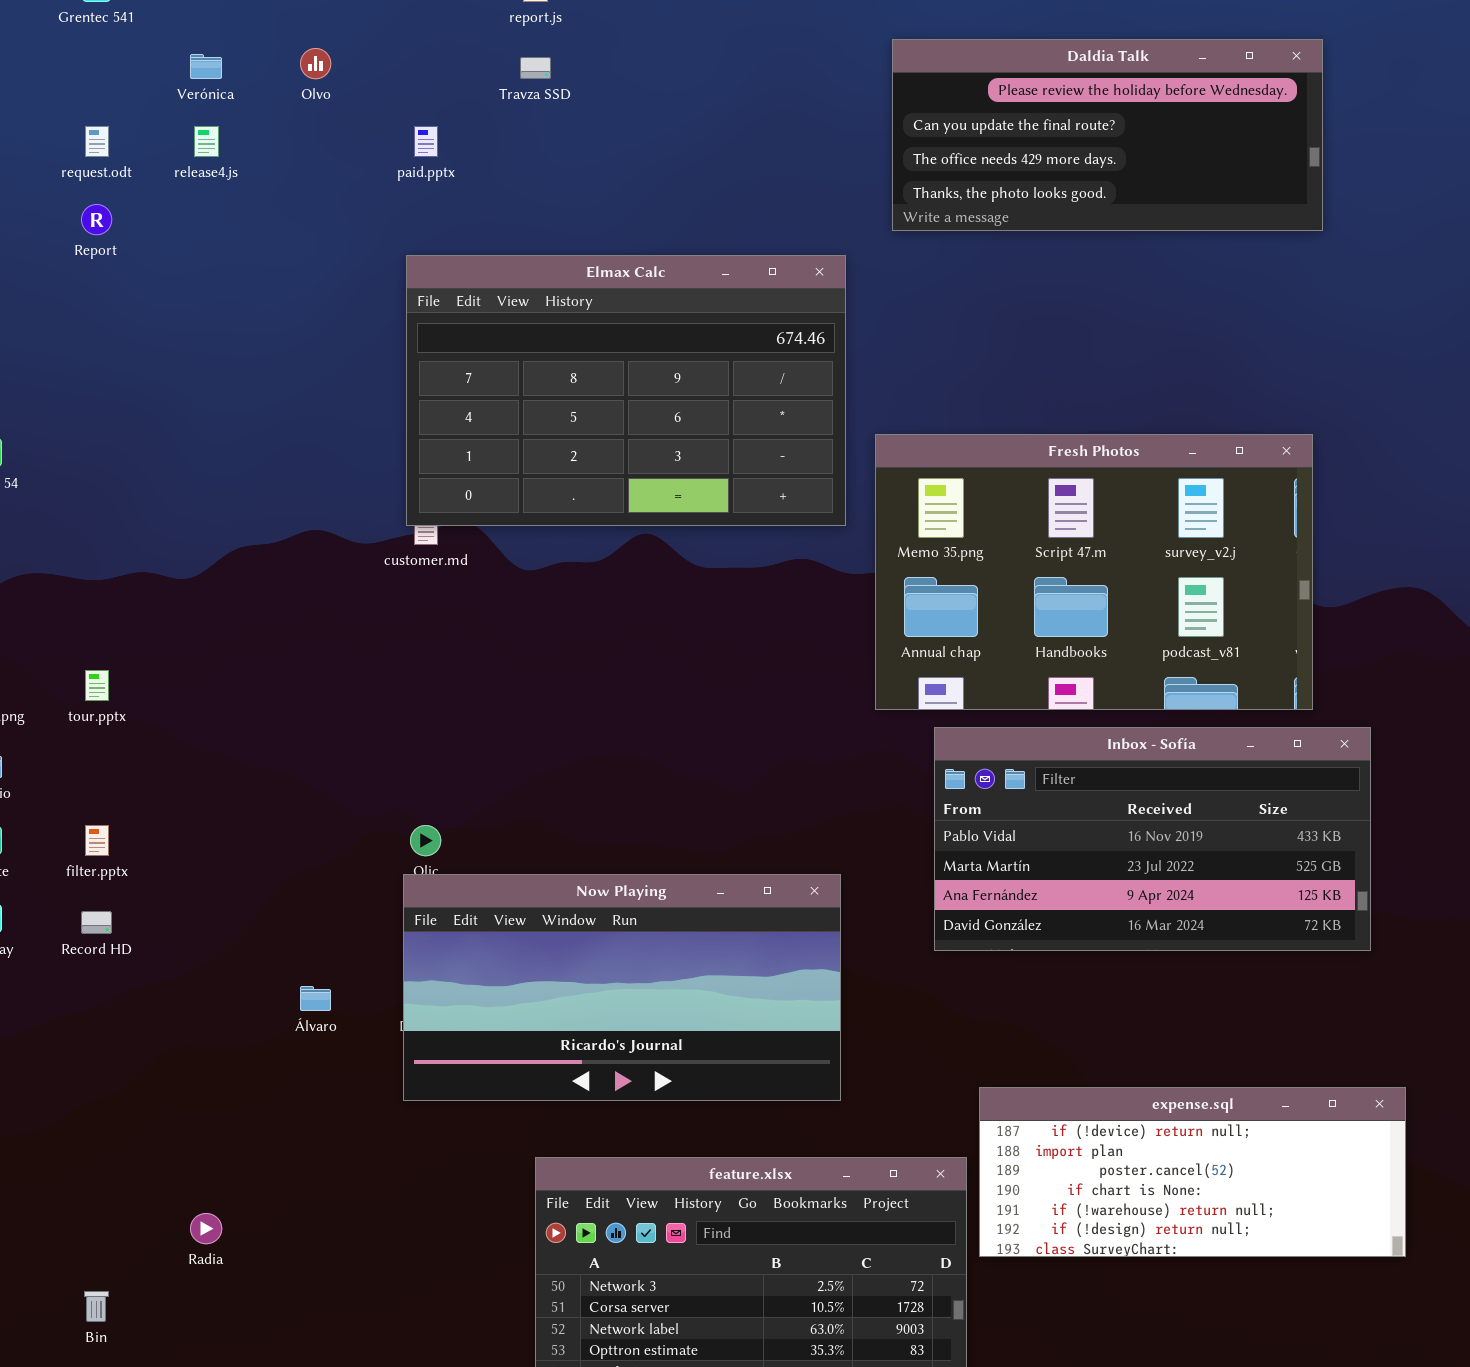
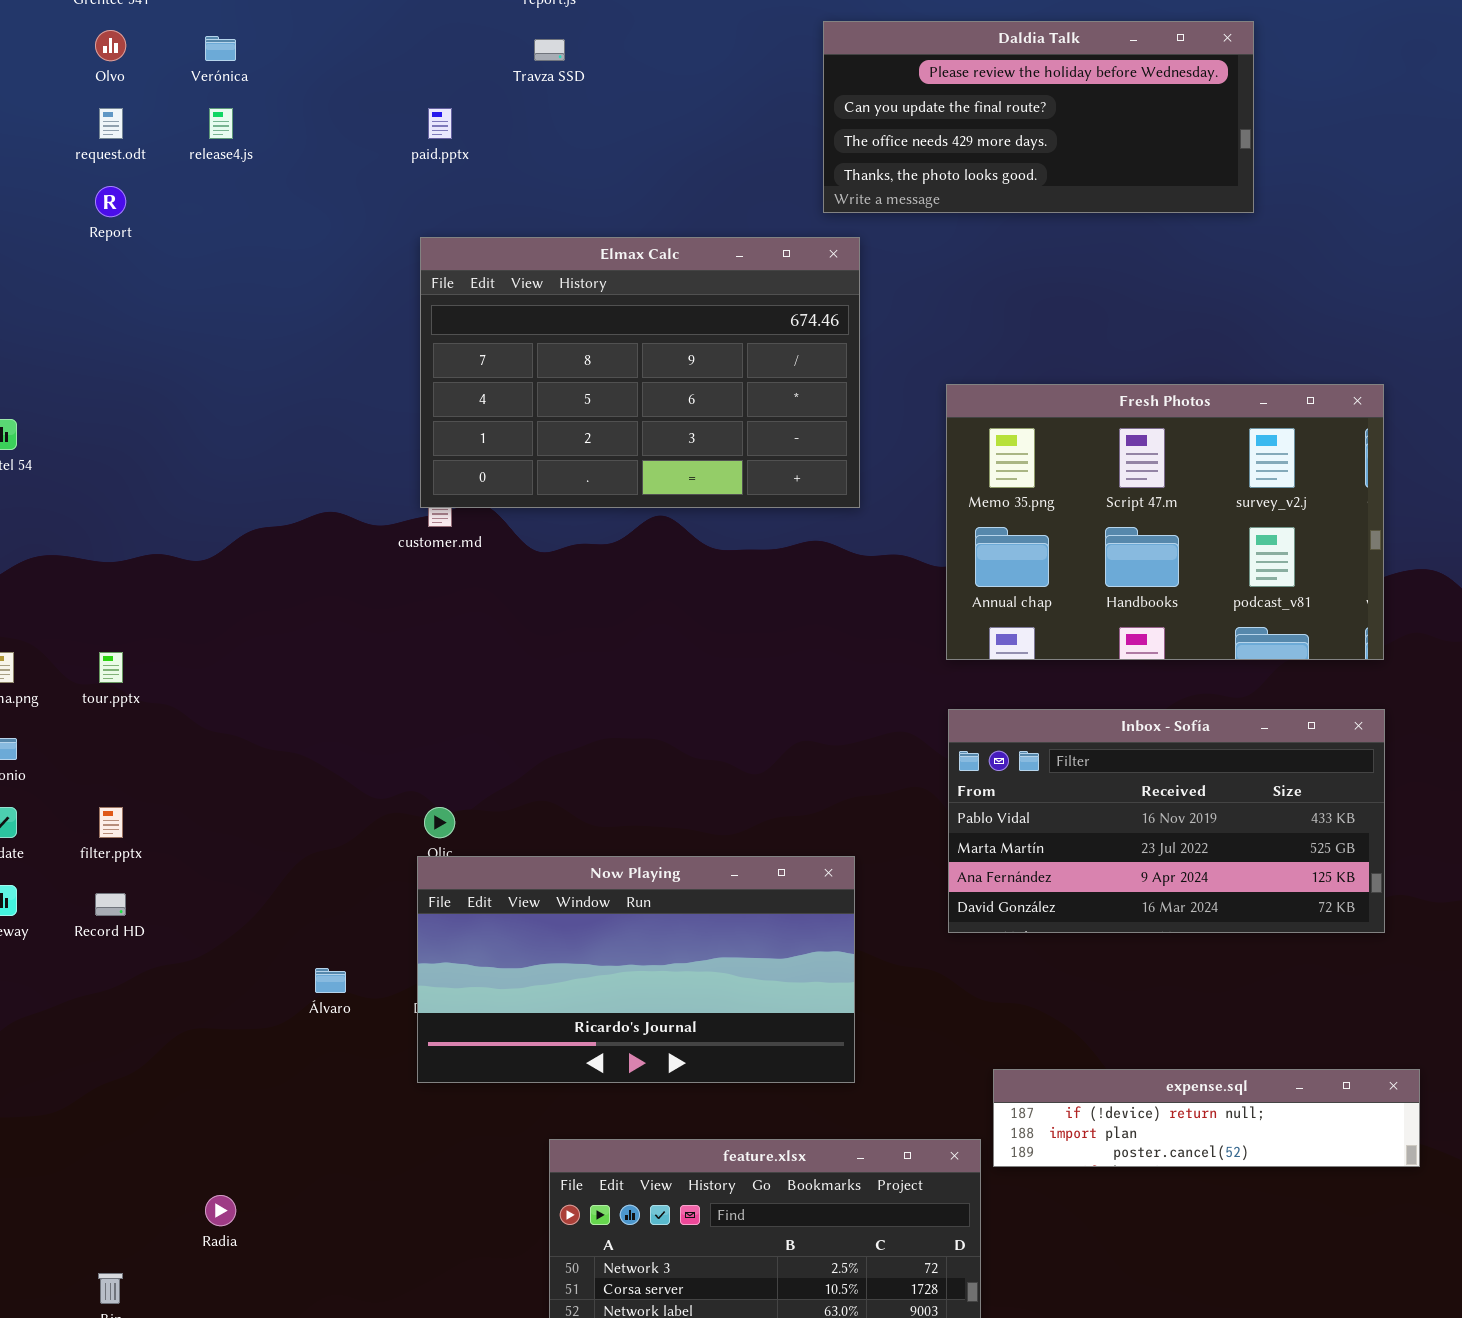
Daldia Talk: [892,39,1323,231] -> [823,21,1254,213], moved
Olvo: [300,48,331,79] -> [95,30,126,61], moved
Fresh Photos: [875,434,1313,710] -> [946,384,1384,660], moved
expense.sql: [979,1087,1406,1257] -> [993,1069,1420,1167], resized

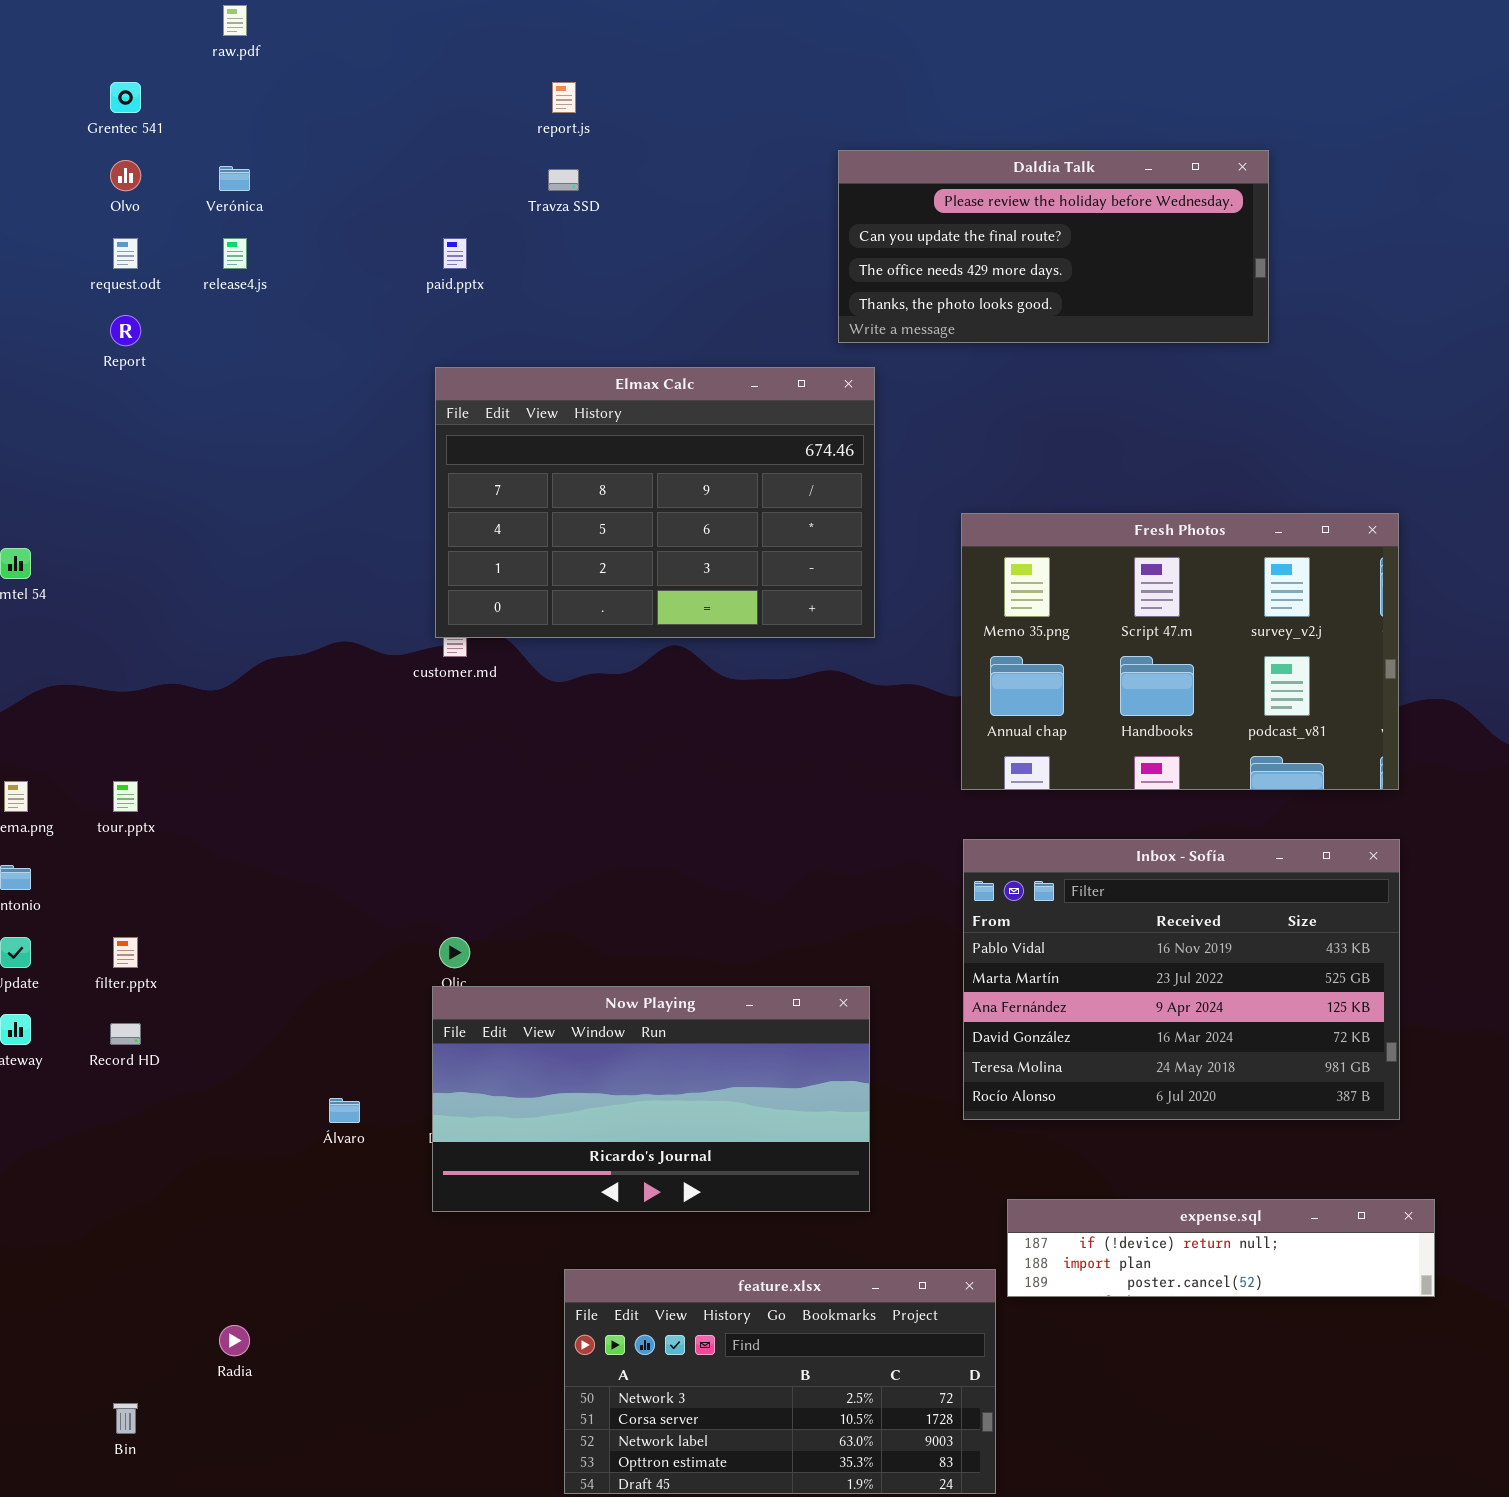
Inbox - Sofía: [948,709,1385,933] -> [963,839,1400,1120], resized

